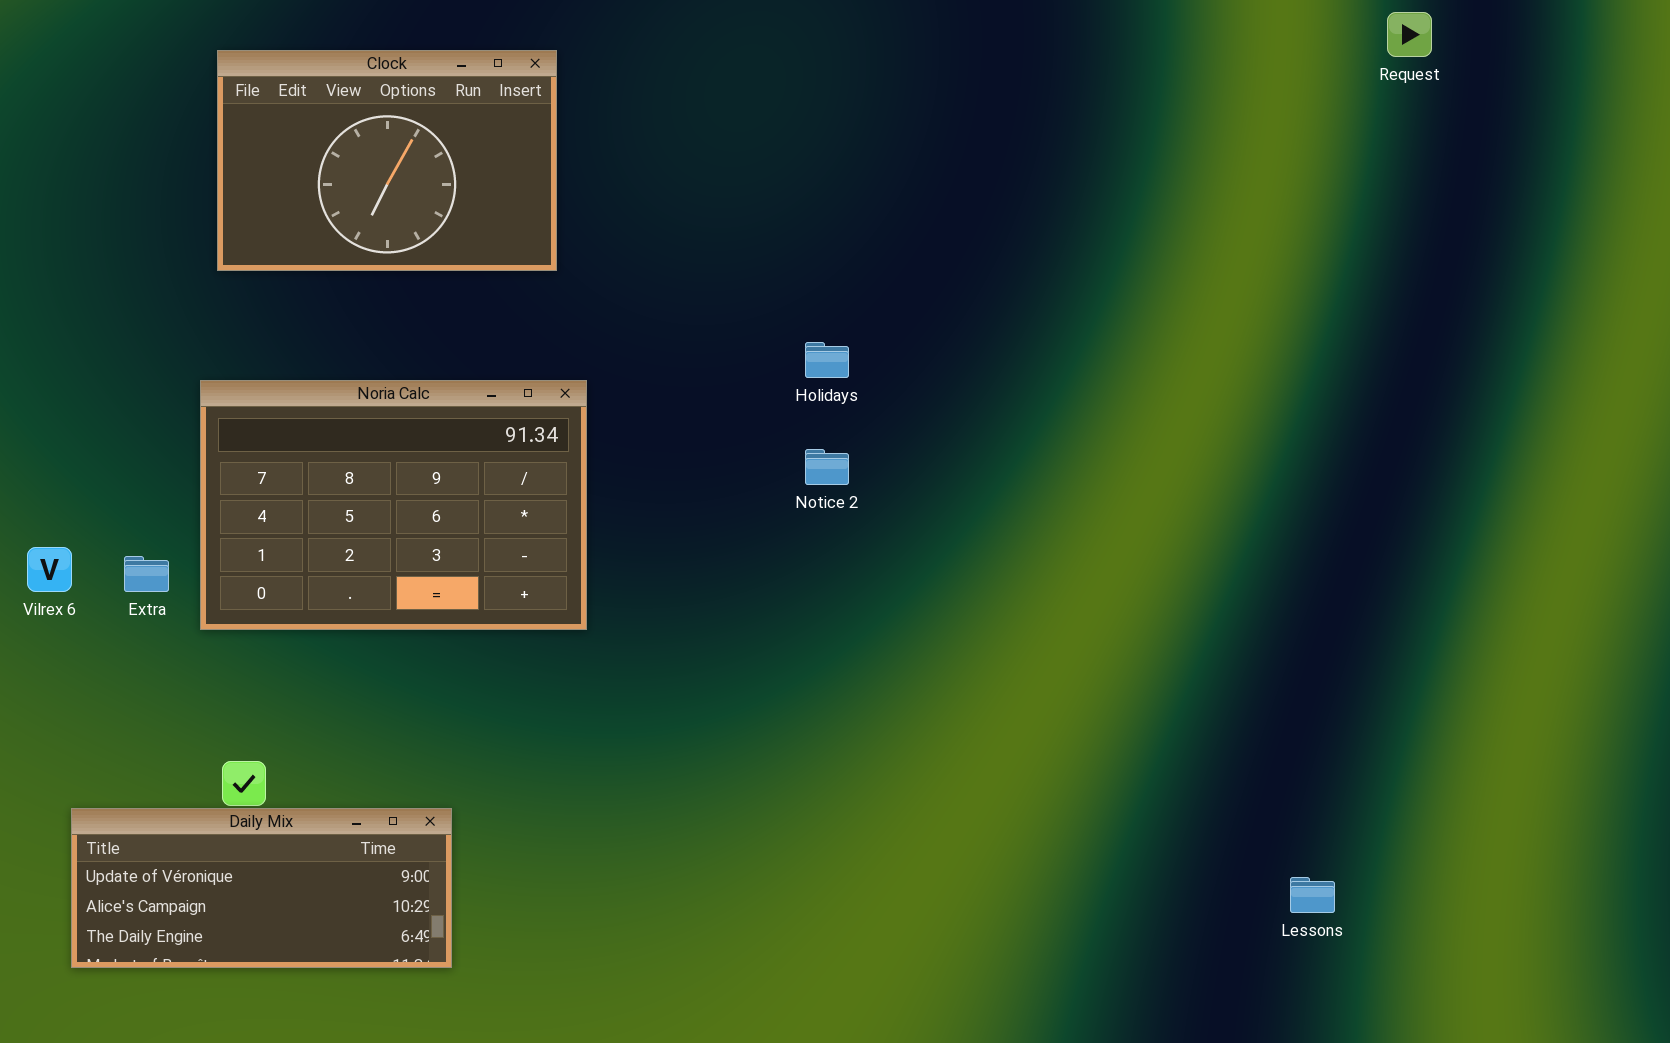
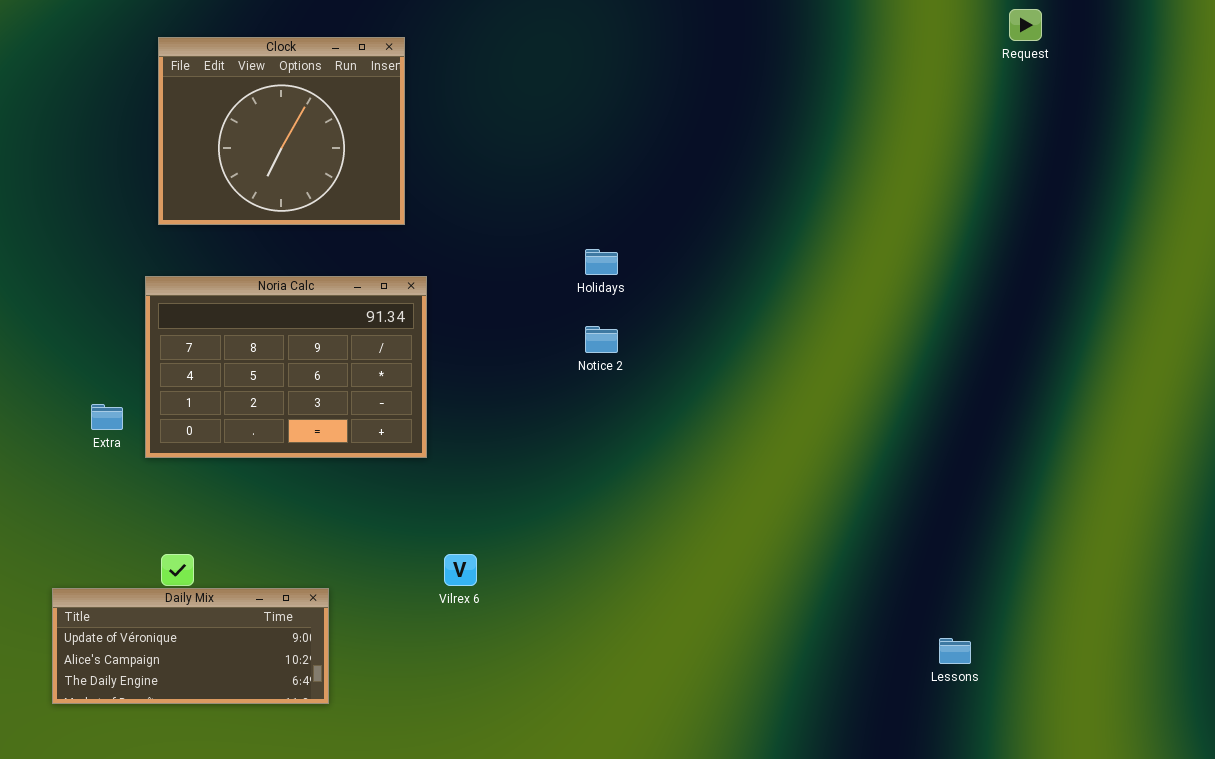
Clock: [217,50,557,271] -> [158,37,405,225], resized
Vilrex 6: [27,547,72,592] -> [444,554,477,586], moved

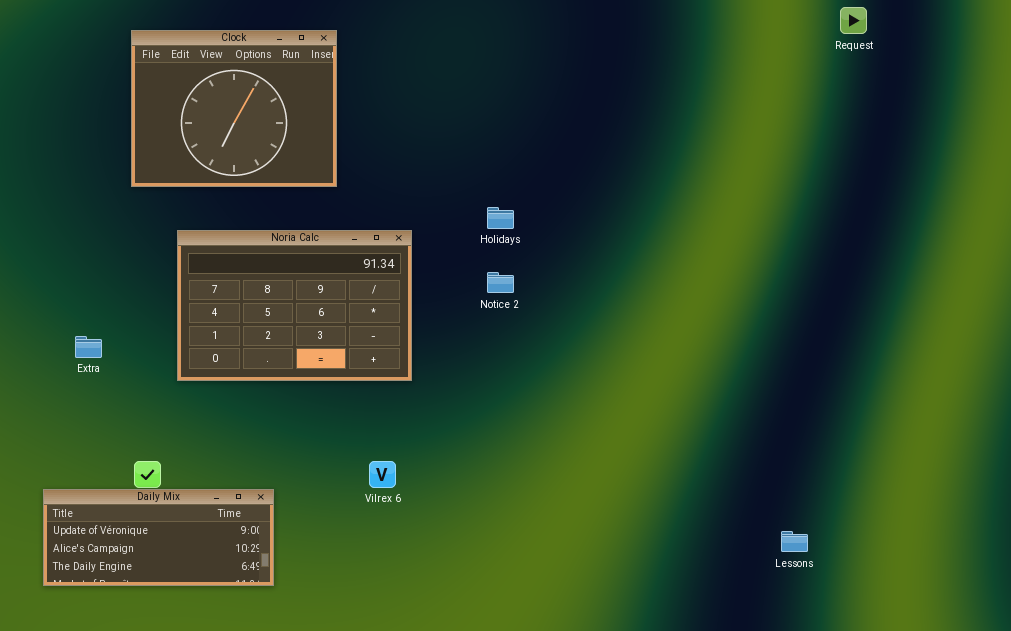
Noria Calc: [145,276,427,458] -> [177,230,412,381], moved

